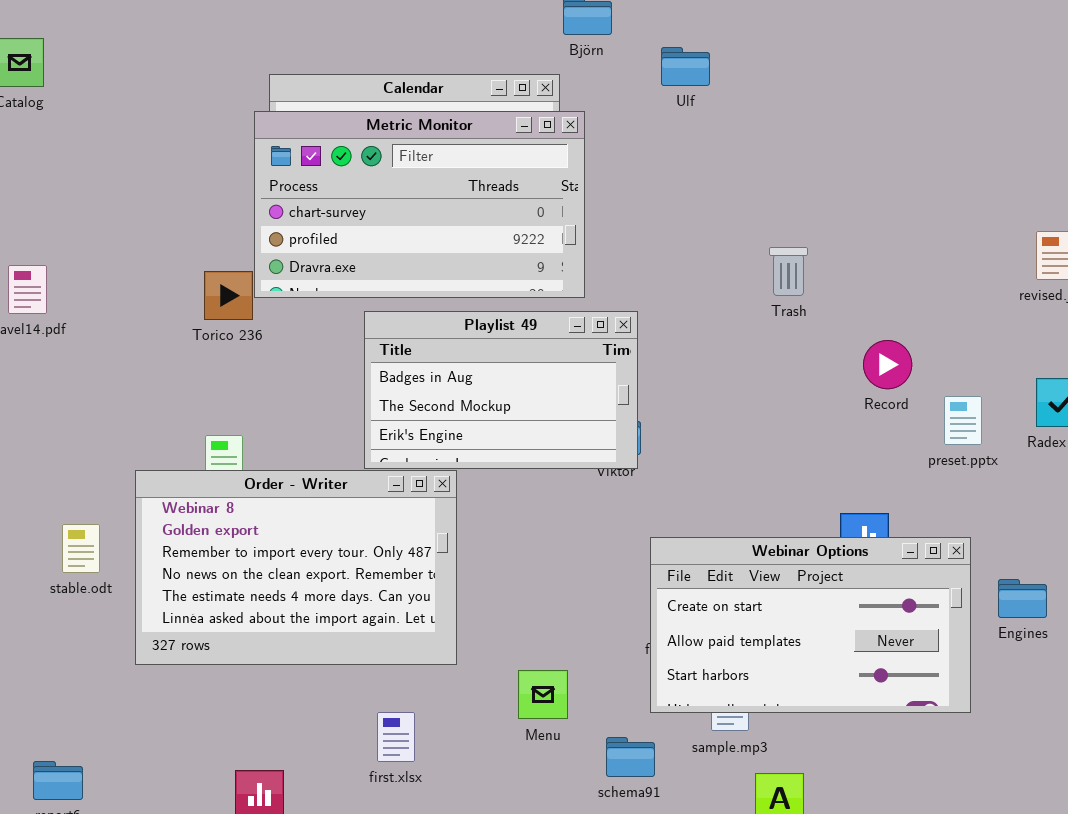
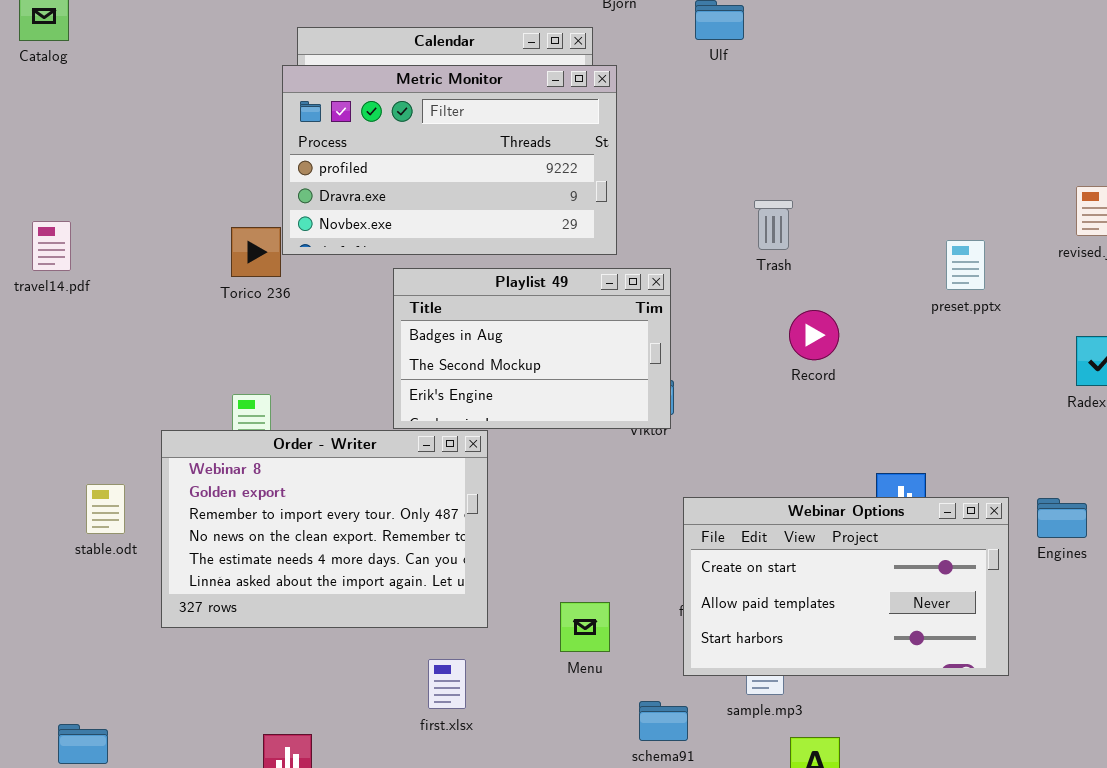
Metric Monitor: [254,111,585,298] -> [282,65,617,255], scrolled down 1 row
Trash: [769,247,808,296] -> [754,200,793,250], moved
Record: [863,340,912,389] -> [789,310,839,360], moved
preset.pptx: [944,396,982,445] -> [946,240,985,290], moved
Engines: [998,579,1047,618] -> [1037,498,1087,538], moved
Menu: [518,670,568,719] -> [560,602,610,652], moved
first.xlsx: [377,712,415,762] -> [428,659,466,709], moved

